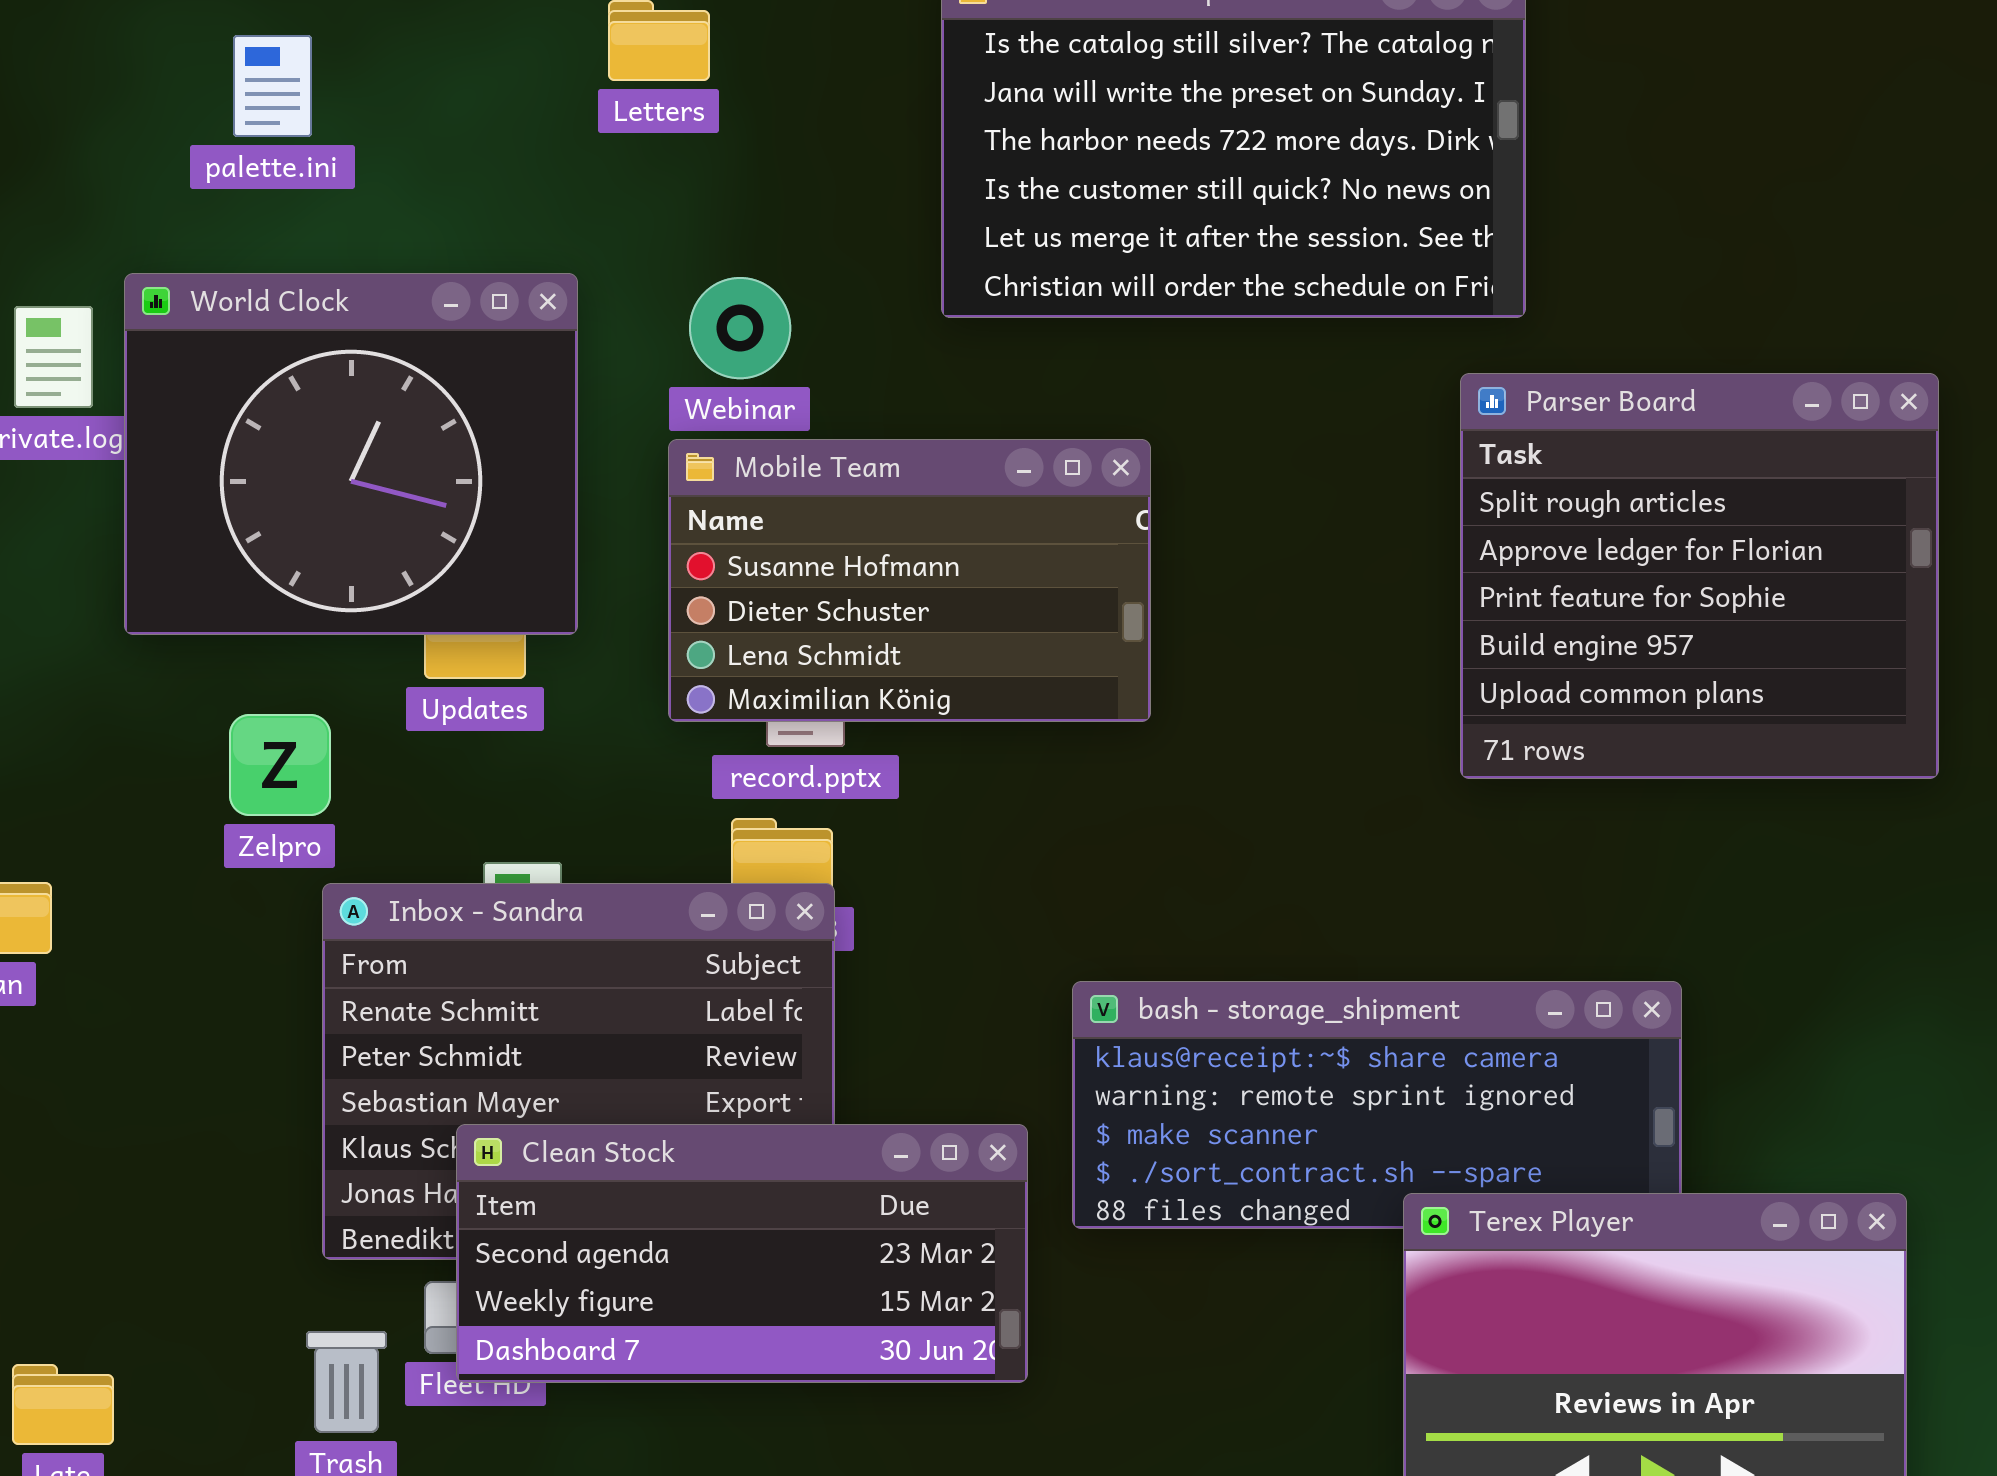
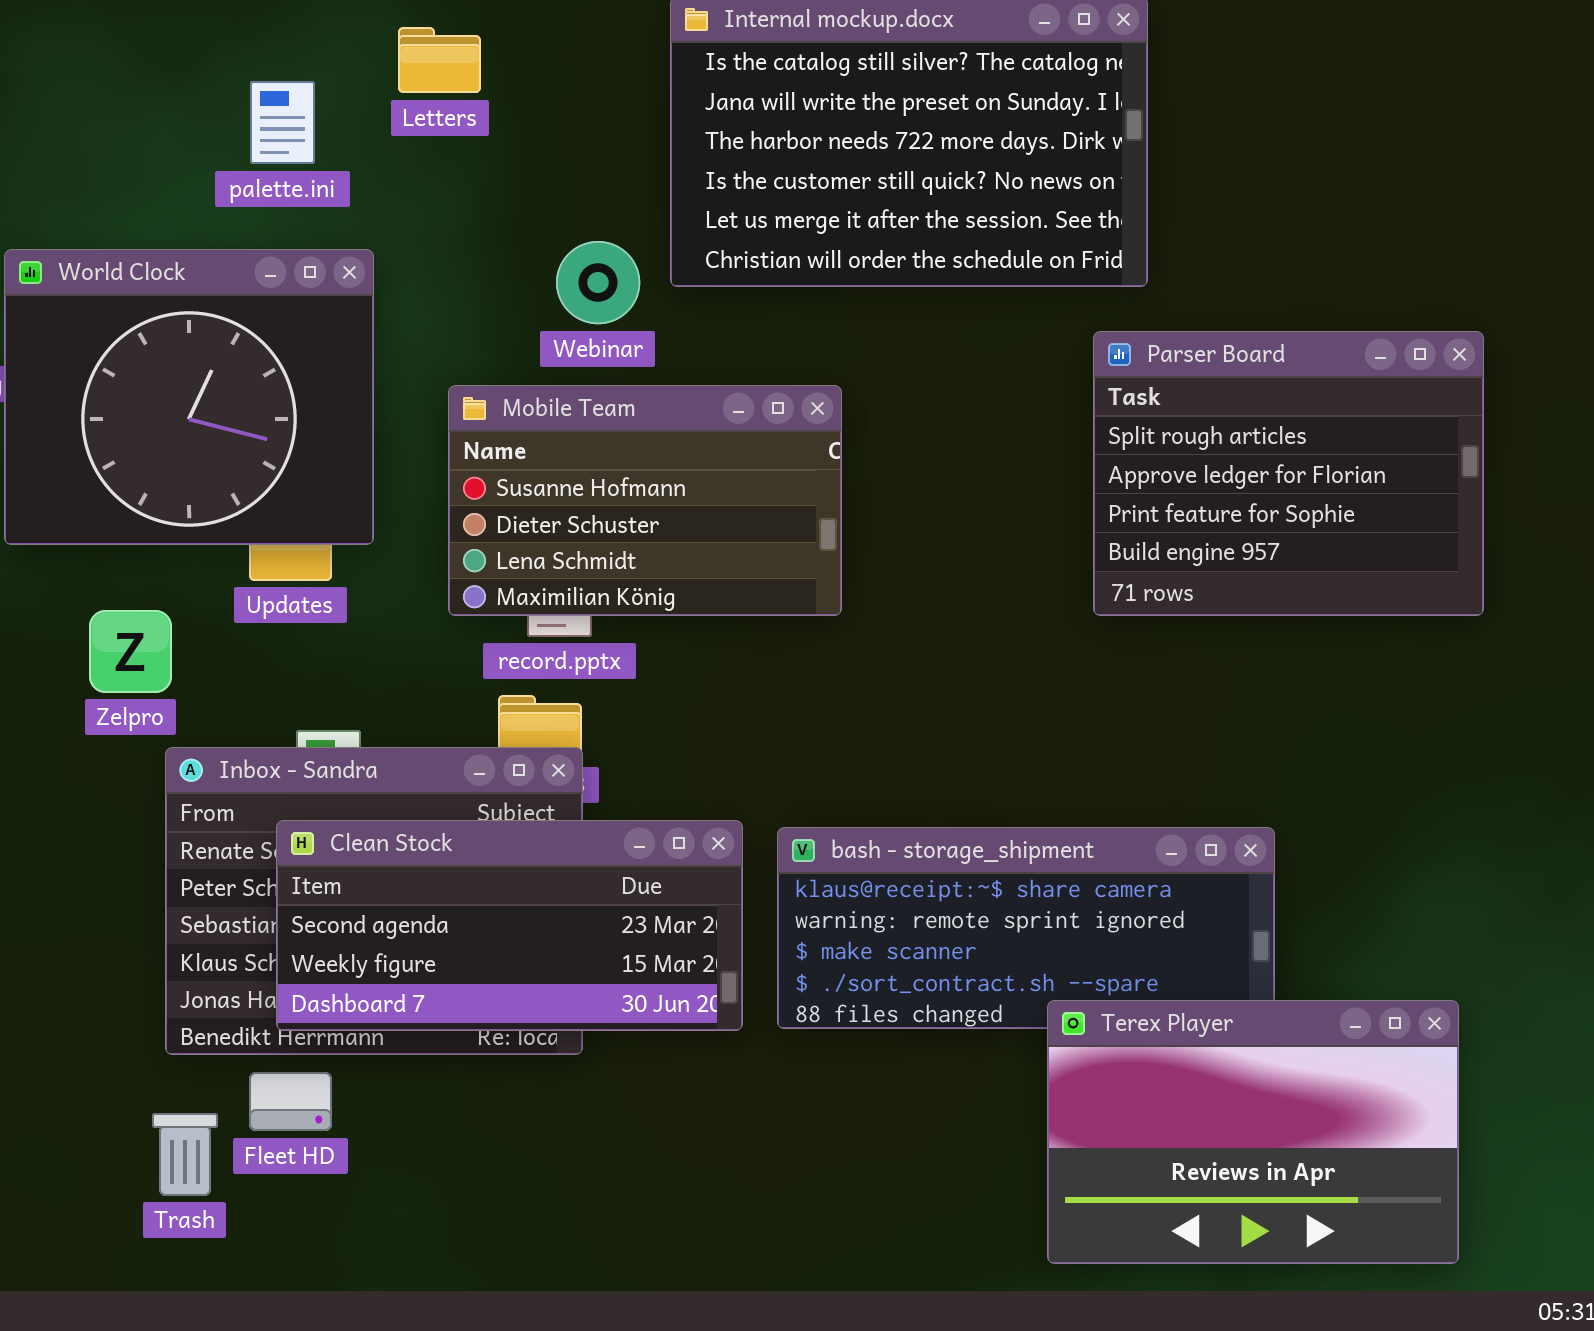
palette.ini: [233,35,312,137] -> [250,81,315,164], moved
Webinar: [689,277,791,379] -> [556,241,640,324], moved
Parser Board: [1460,373,1939,779] -> [1093,331,1484,616], resized
Clean Stock: [456,1124,1028,1383] -> [276,820,743,1031], moved

